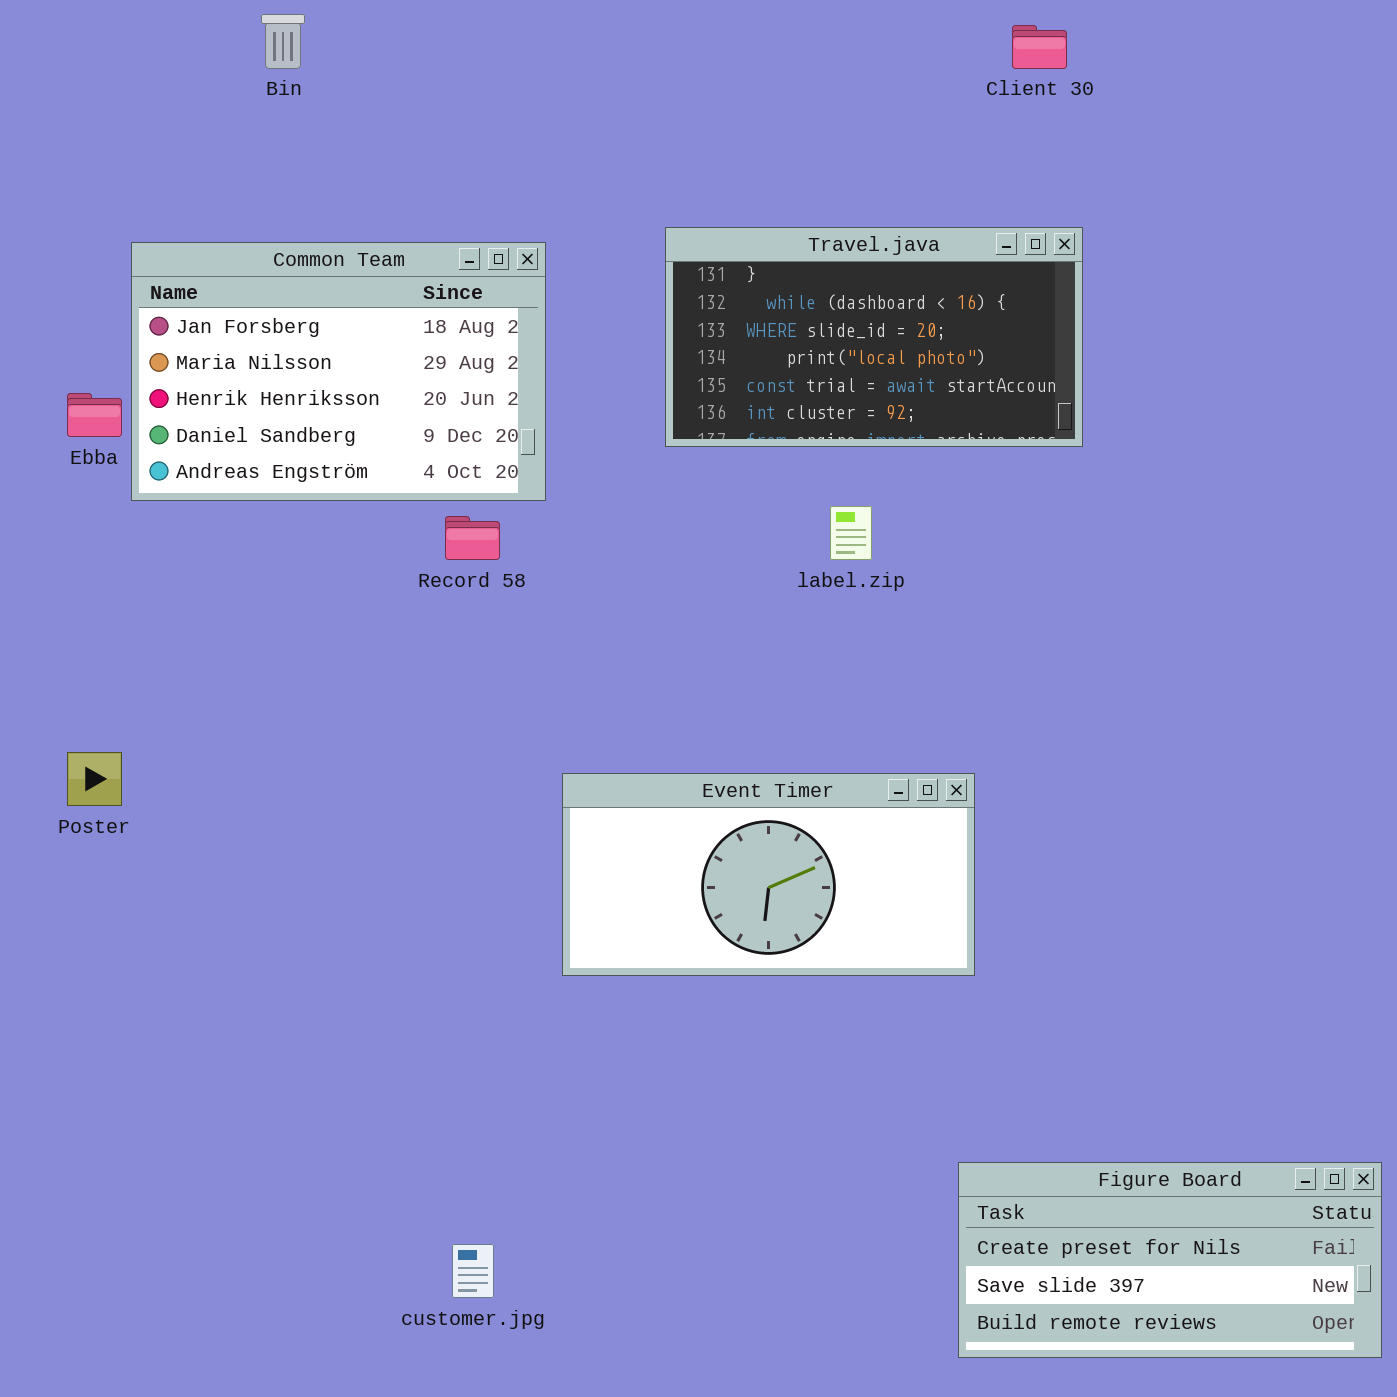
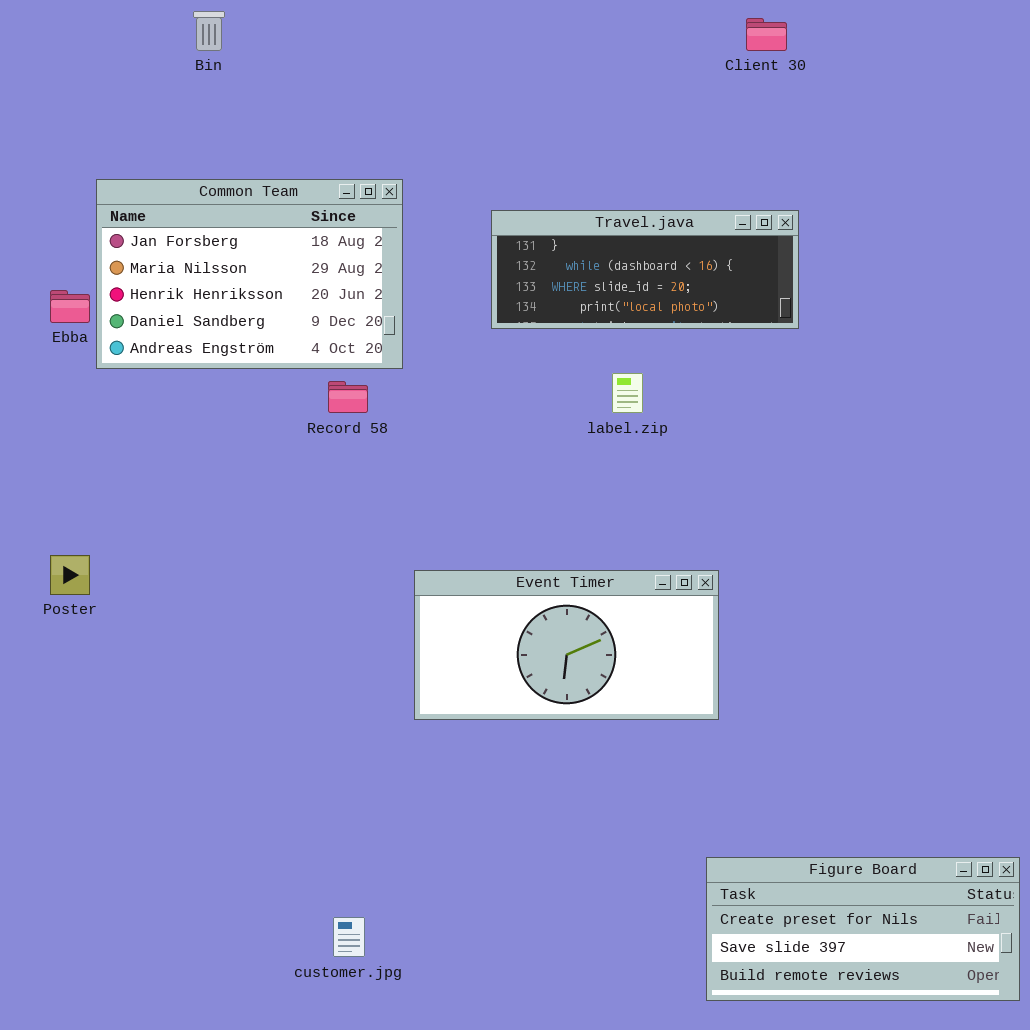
Travel.java: [665,227,1083,447] -> [491,210,799,329], resized

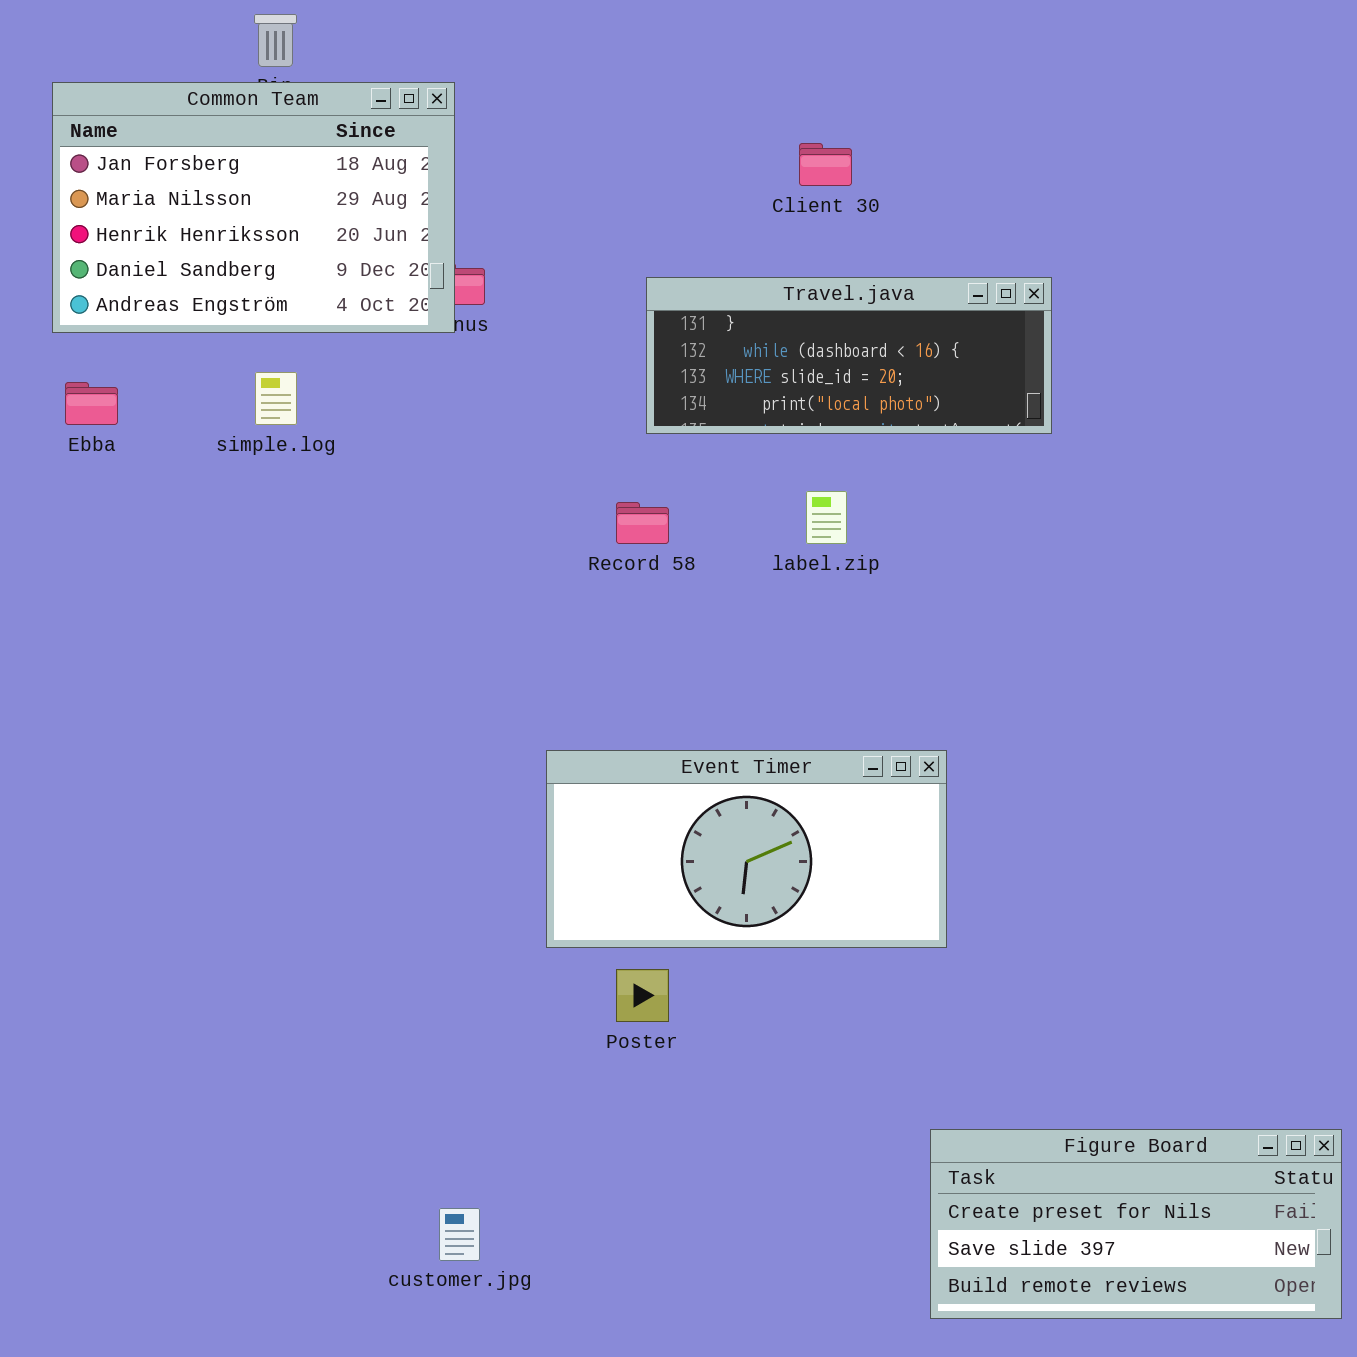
Client 30: [746,18,787,51] -> [799,143,852,186], moved
Common Team: [96,179,403,369] -> [52,82,455,333], moved
Record 58: [328,381,368,413] -> [616,502,669,544], moved
Poster: [50,555,90,595] -> [616,969,669,1022], moved

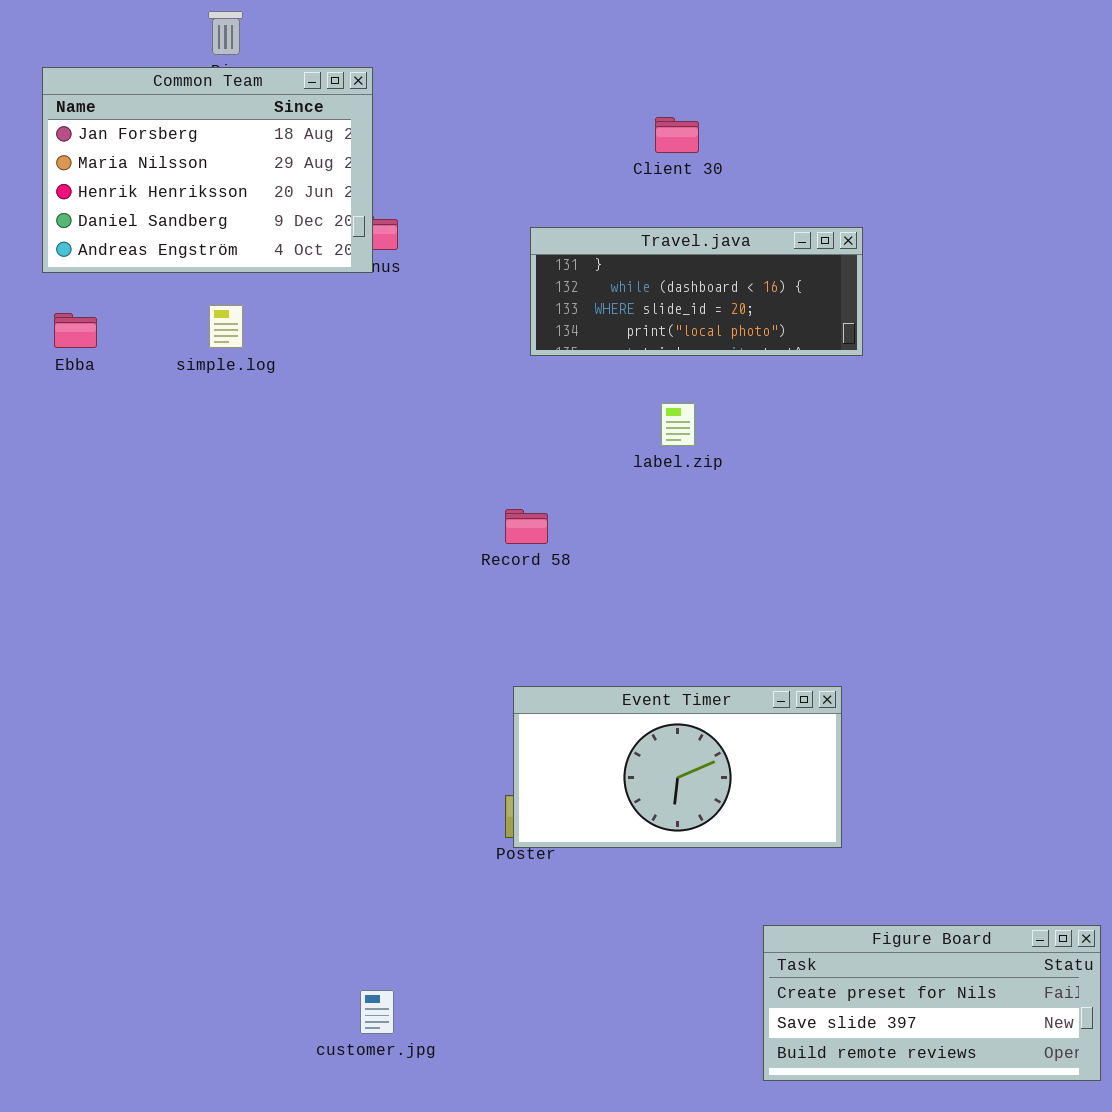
Record 58: [616,502,669,544] -> [505,509,548,544], moved
Event Timer: [546,750,947,948] -> [513,686,842,848], moved

